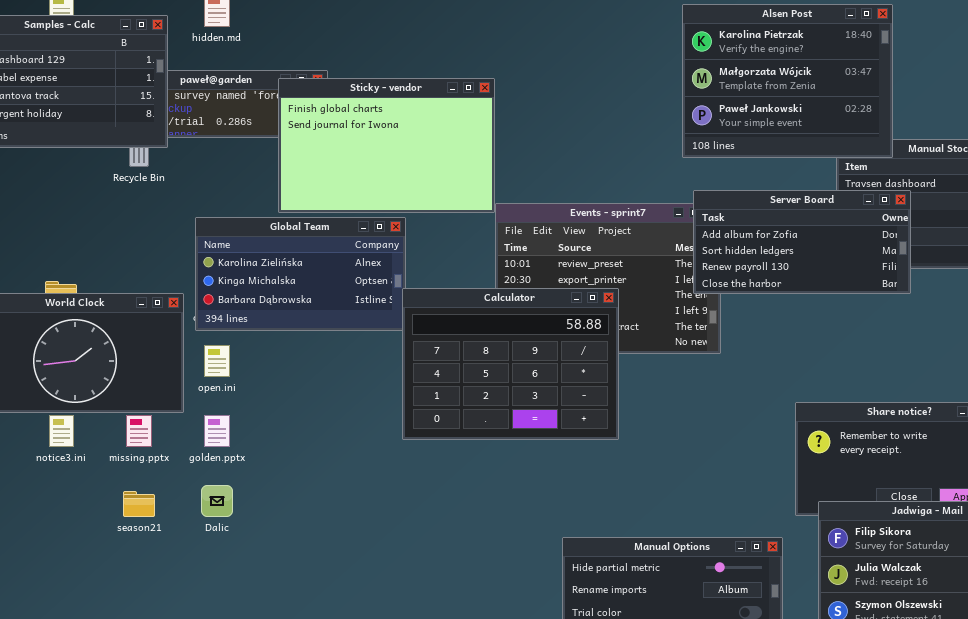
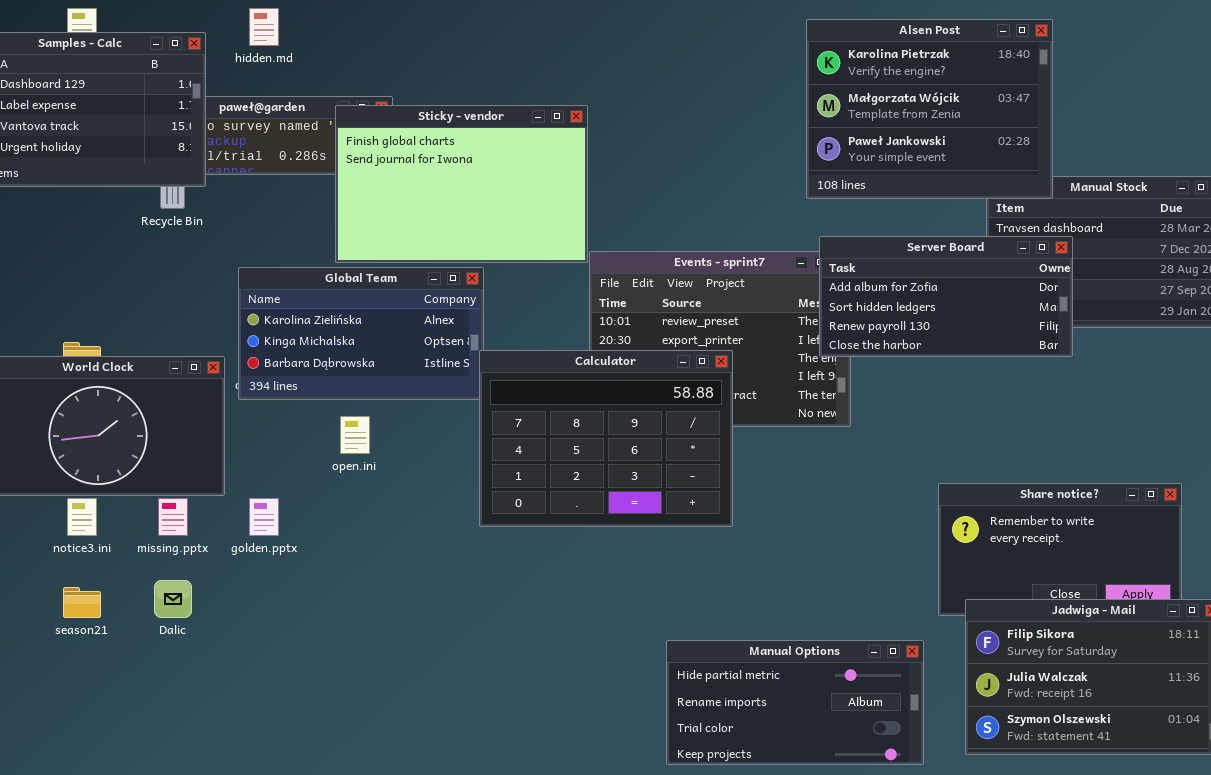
open.ini: [204,345,230,377] -> [340,416,370,454], moved
Dalic: [201,485,233,517] -> [154,580,192,618], moved
season21: [123,491,155,517] -> [63,587,101,618], moved

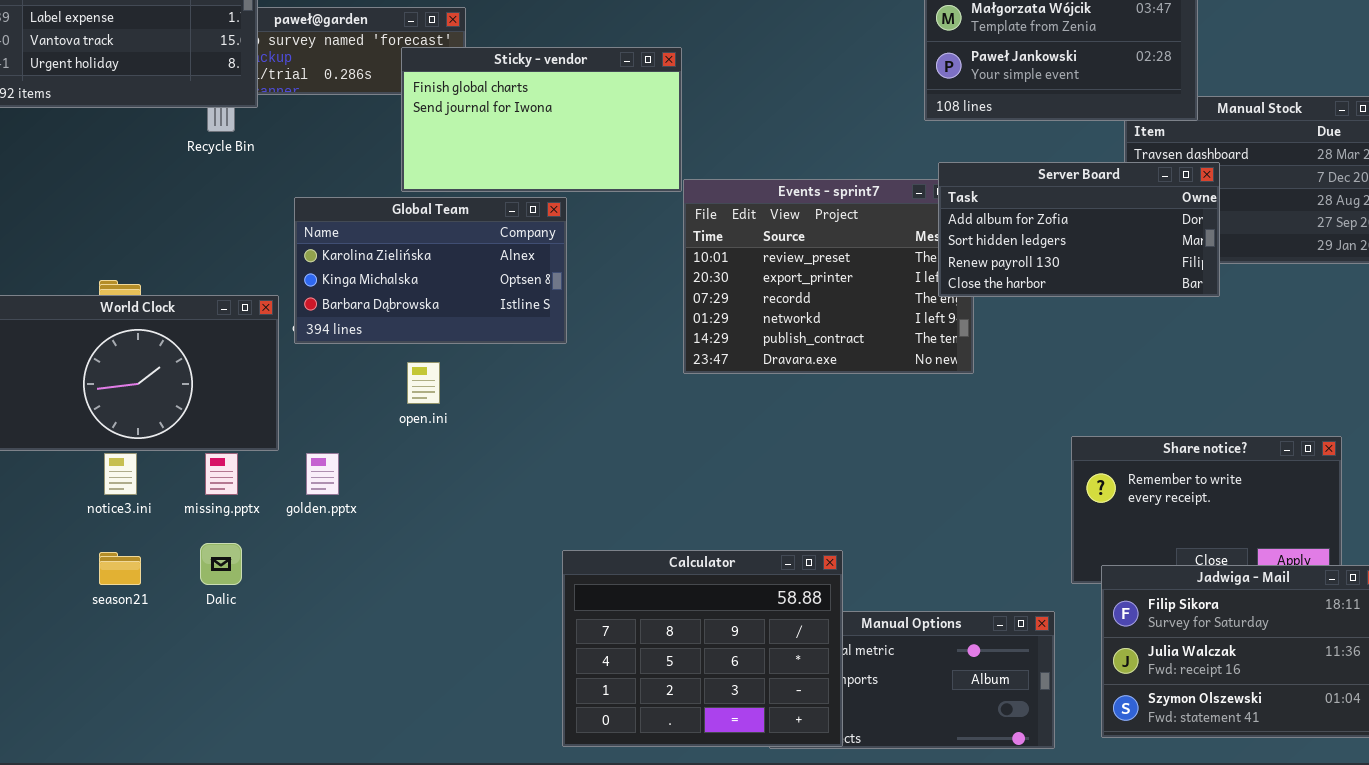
Sticky - vendor: [335,105,588,263] -> [401,47,682,192], resized
Calculator: [479,350,733,527] -> [562,550,843,747], moved

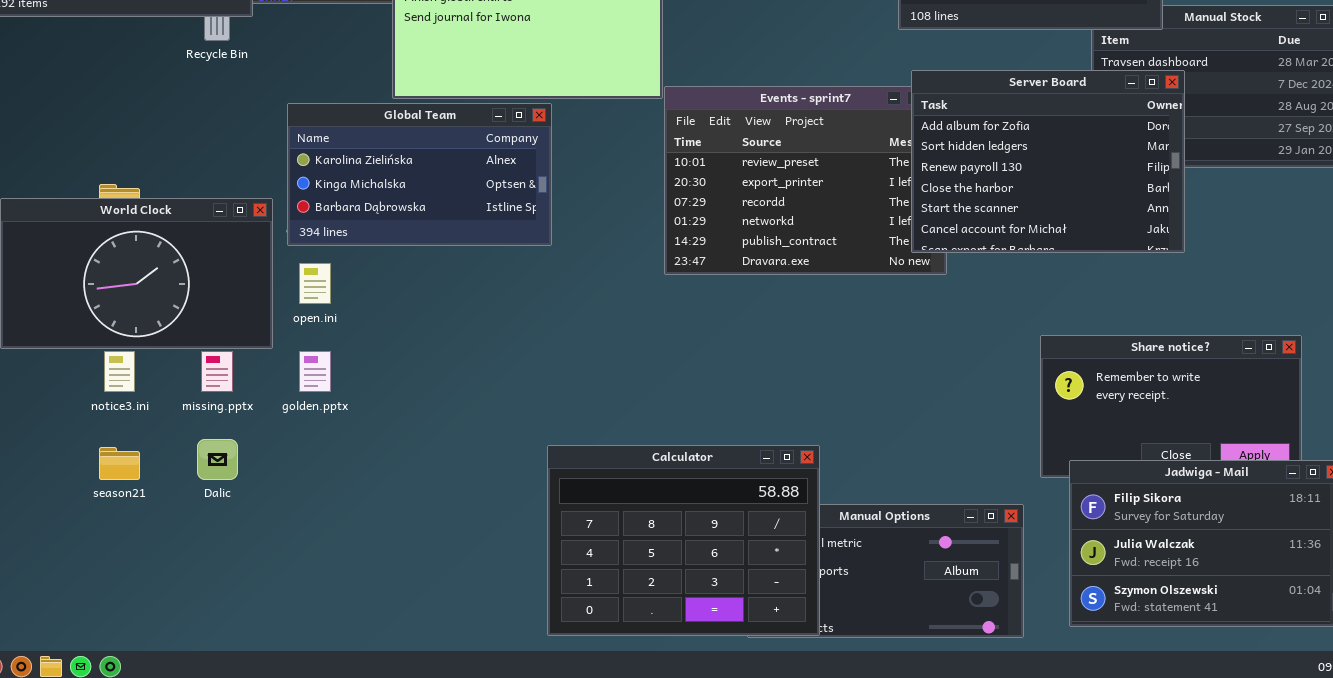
Server Board: [938,162,1220,297] -> [911,70,1185,253], resized
open.ini: [407,362,440,404] -> [299,263,331,304], moved

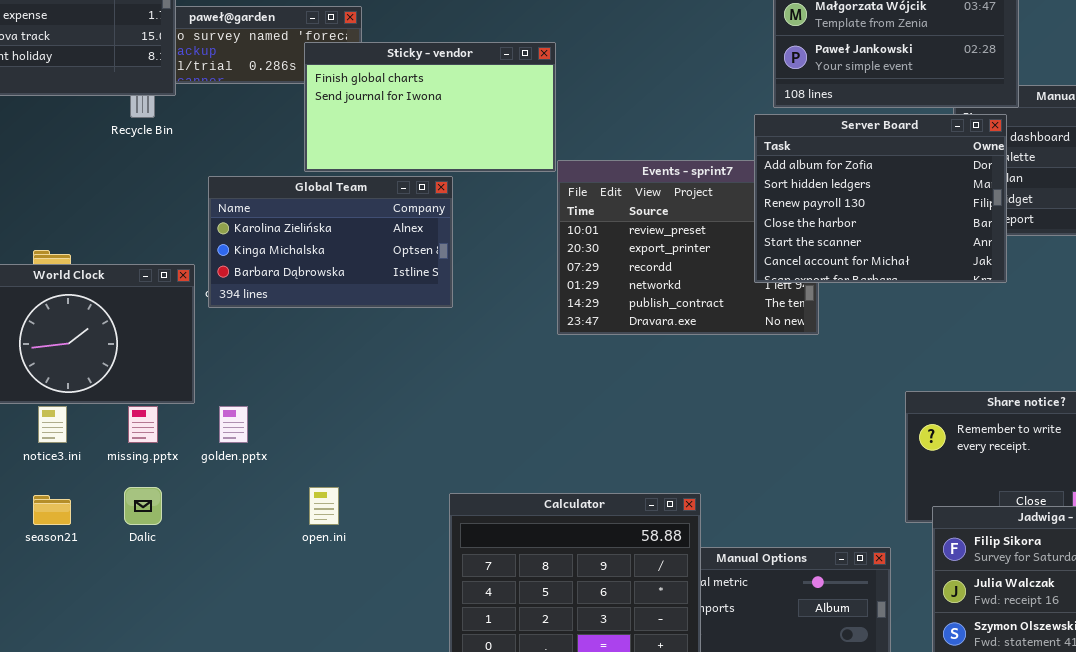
Server Board: [911,70,1185,253] -> [754,114,1007,283], moved
open.ini: [299,263,331,304] -> [309,487,339,525], moved

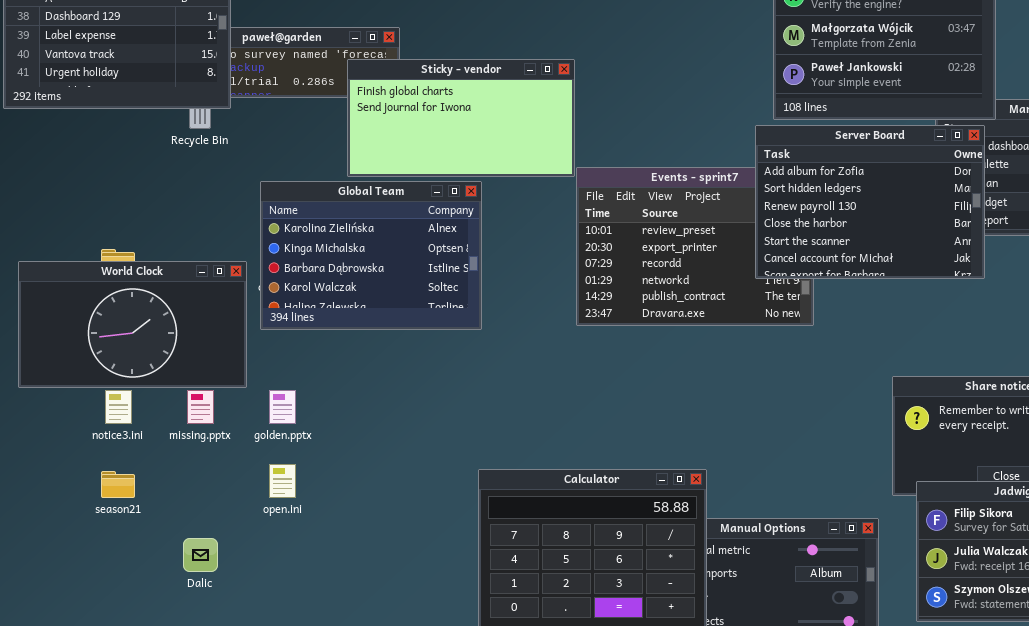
Global Team: [208,176,453,308] -> [260,181,482,330], resized
Dalic: [124,487,162,525] -> [183,538,218,572], moved
open.ini: [309,487,339,525] -> [269,464,296,498], moved

